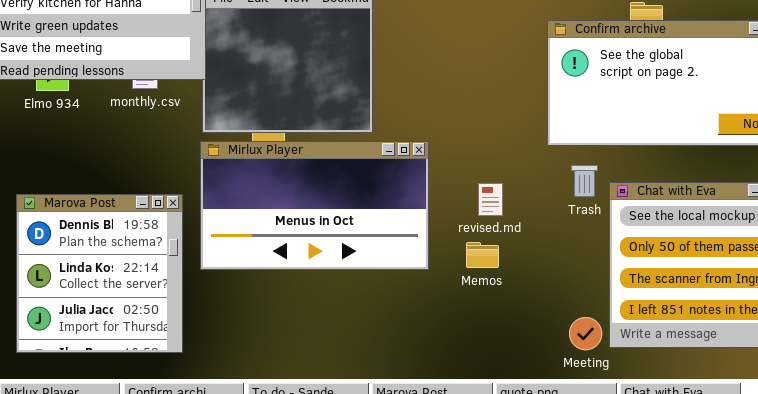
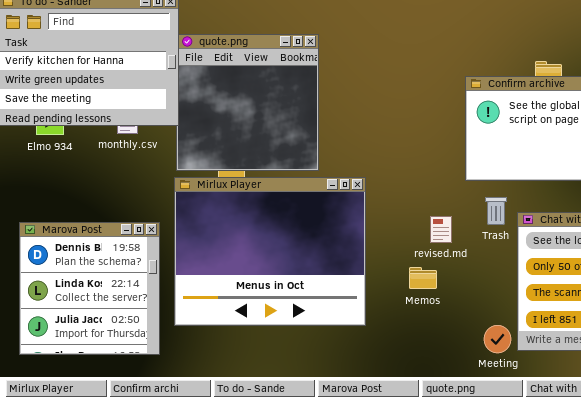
Mirlux Player: [200,141,429,270] -> [174,177,366,326], resized
revised.md: [478,183,503,216] -> [430,216,452,243], moved
Memos: [466,242,499,268] -> [409,267,437,289], moved

